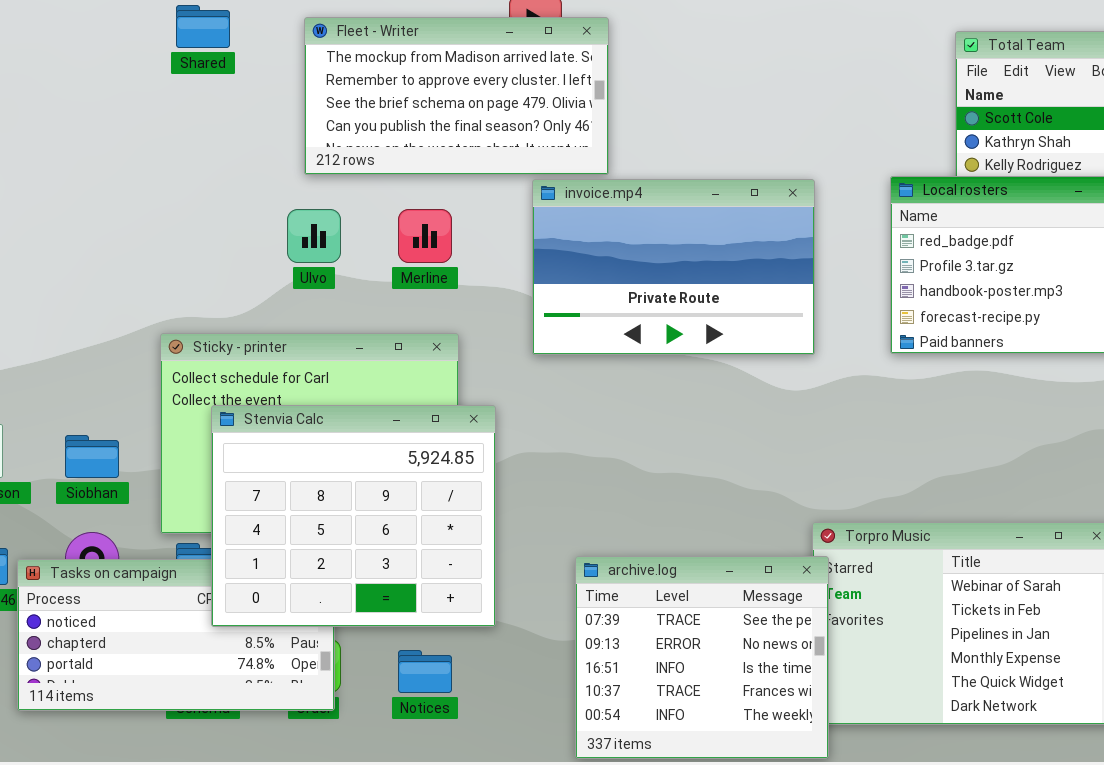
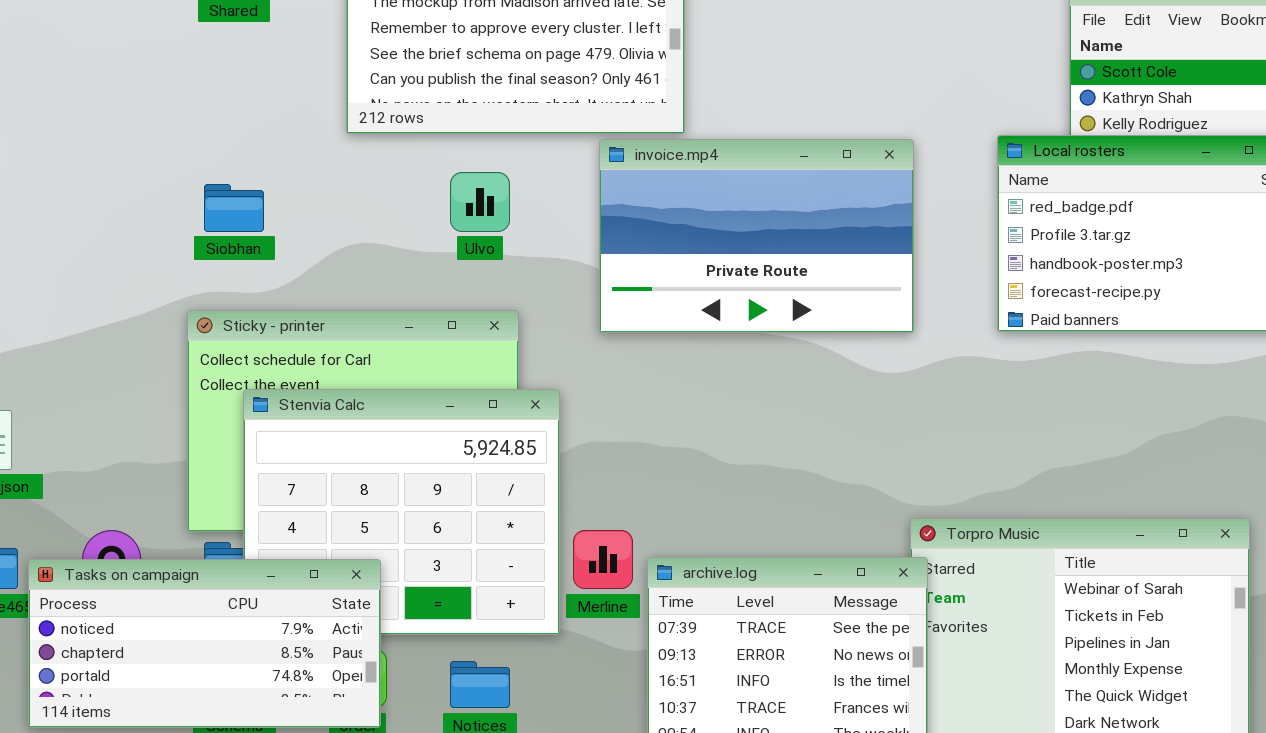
Ulvo: [287,209,341,263] -> [450,172,510,232], moved
Merline: [398,209,452,263] -> [573,530,633,589], moved
Siobhan: [65,435,119,478] -> [204,184,264,232], moved
Tasks on campaign: [17,559,335,711] -> [28,559,381,728], raised

